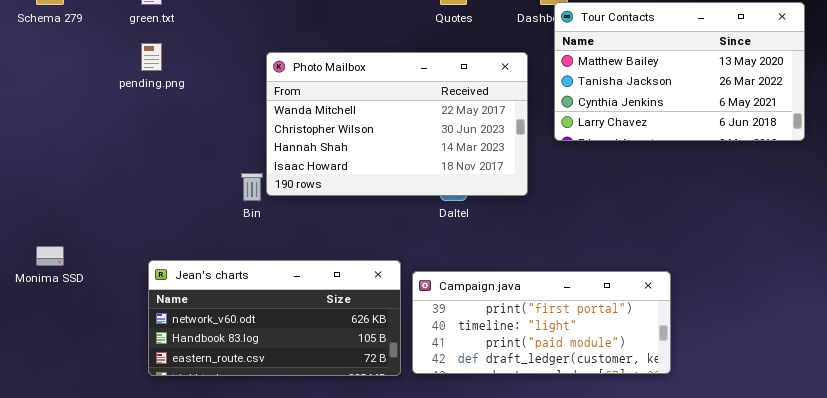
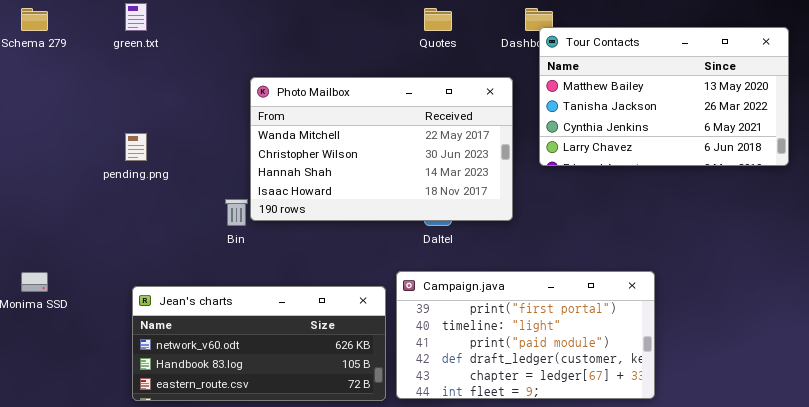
pending.png: [141,43,162,71] -> [125,133,147,161], moved
Campaign.java: [412,271,671,374] -> [396,271,655,399], resized

